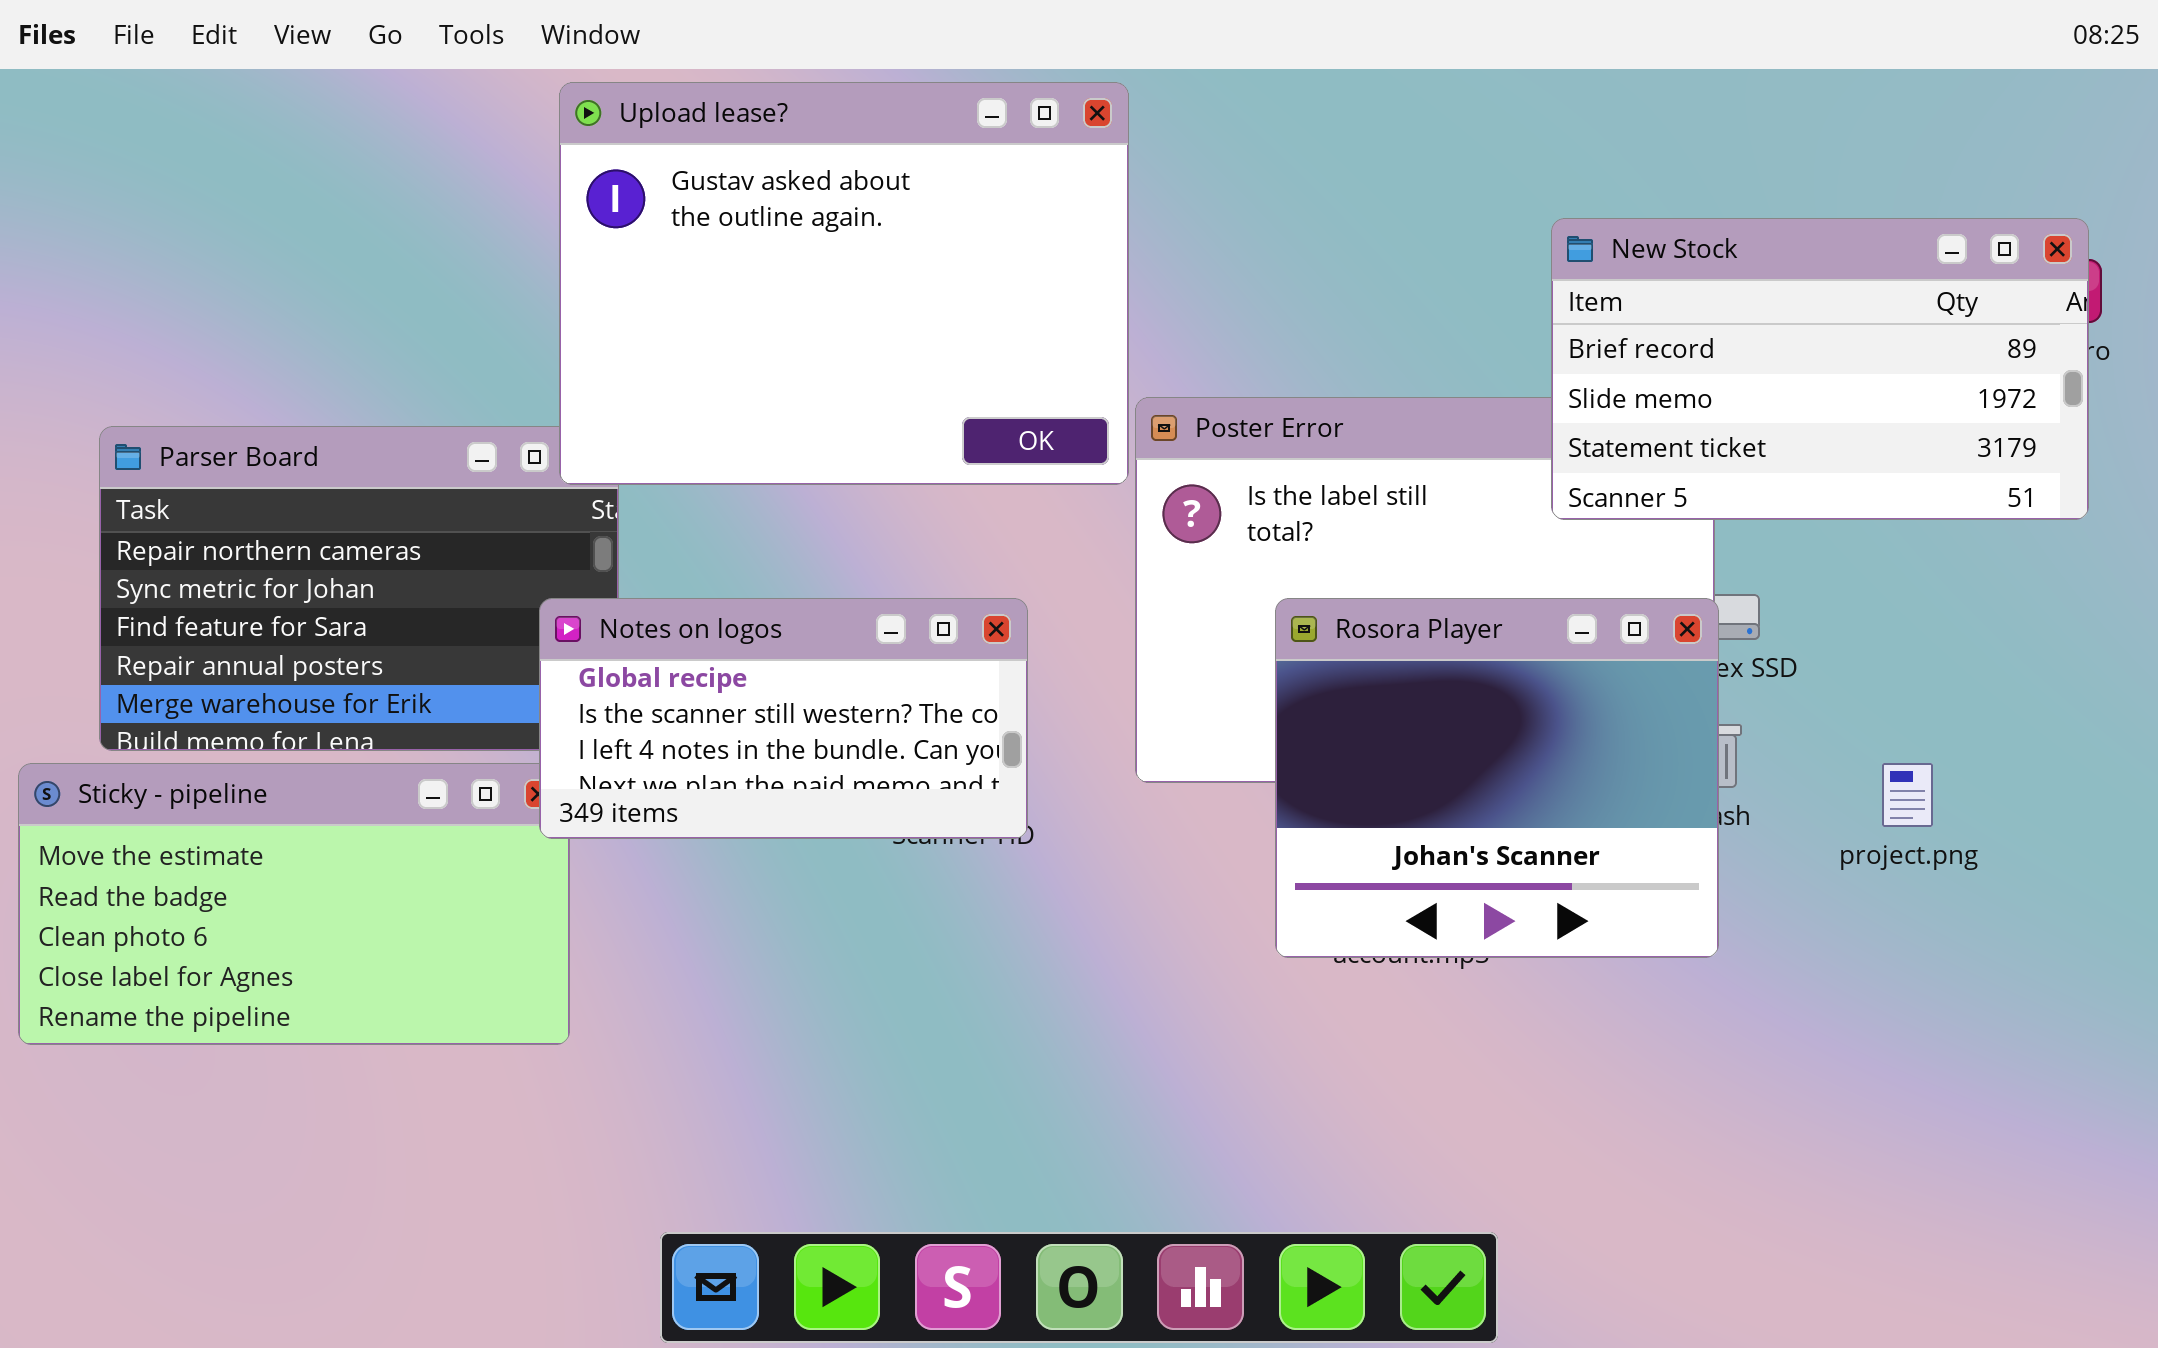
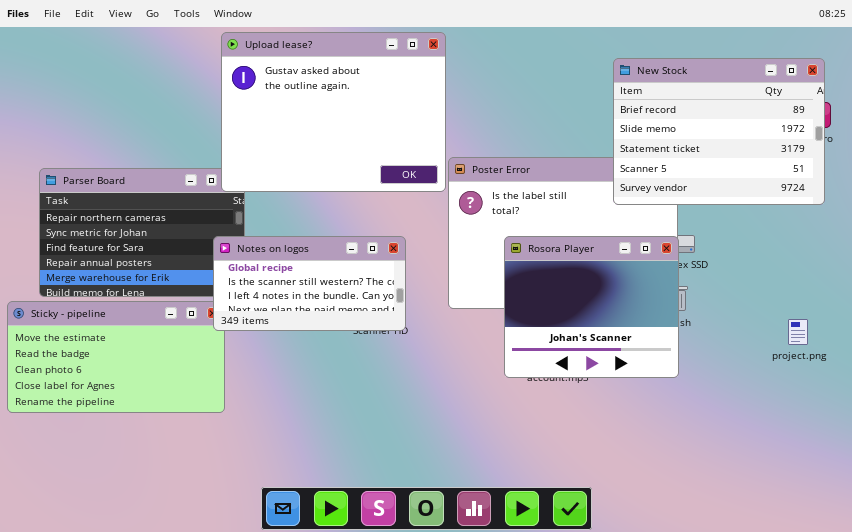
New Stock: [1551,218,2089,520] -> [613,58,825,205], resized
project.png: [1882,763,1933,827] -> [788,319,808,345], moved

